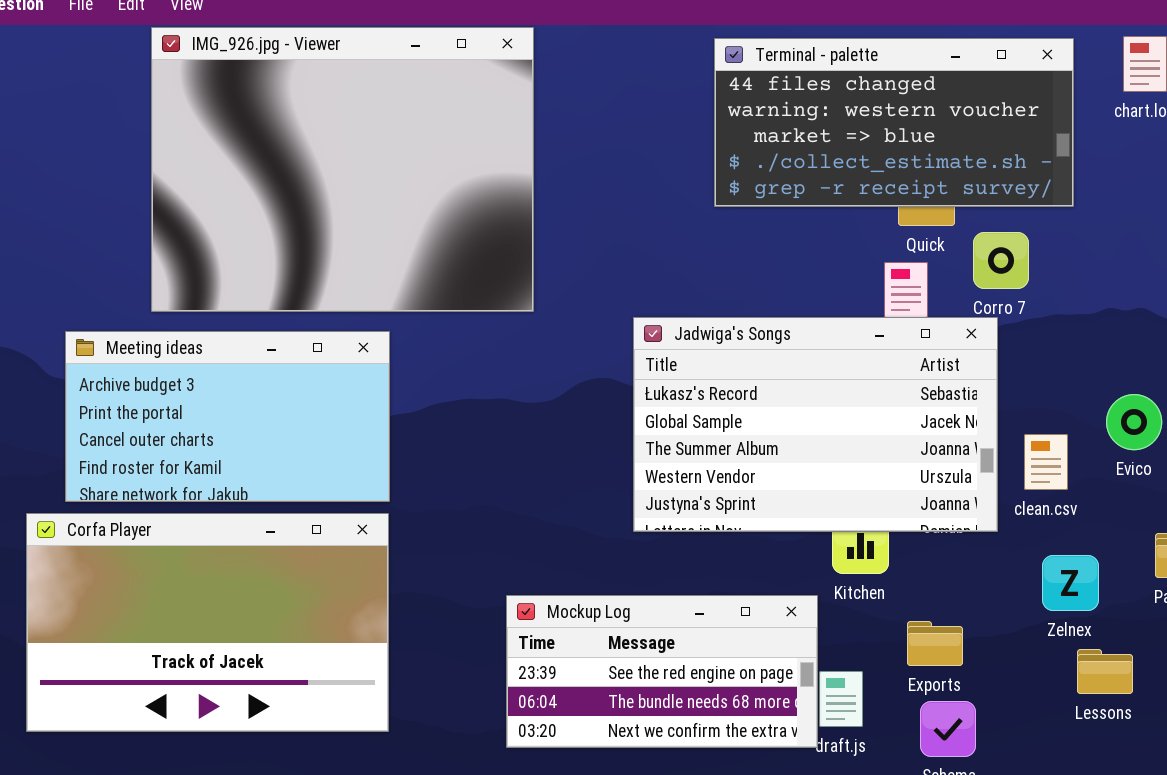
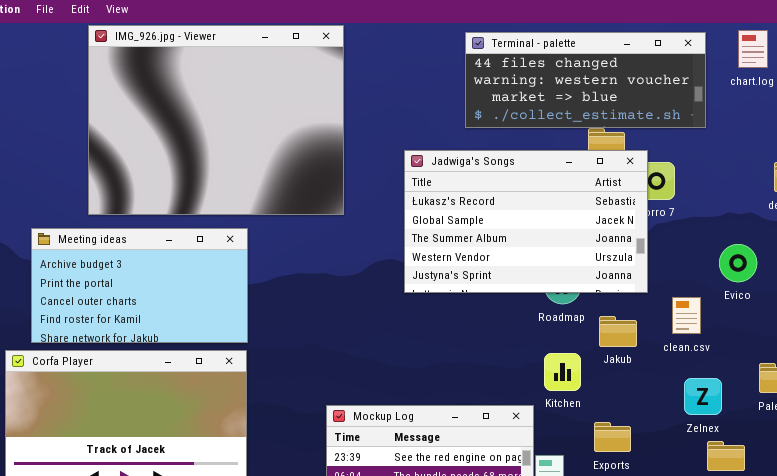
Terminal - palette: [714,38,1074,207] -> [465,32,706,128], resized
Jadwiga's Songs: [633,317,998,532] -> [404,150,648,293], moved
Evico: [1106,394,1162,450] -> [719,244,757,282], moved

